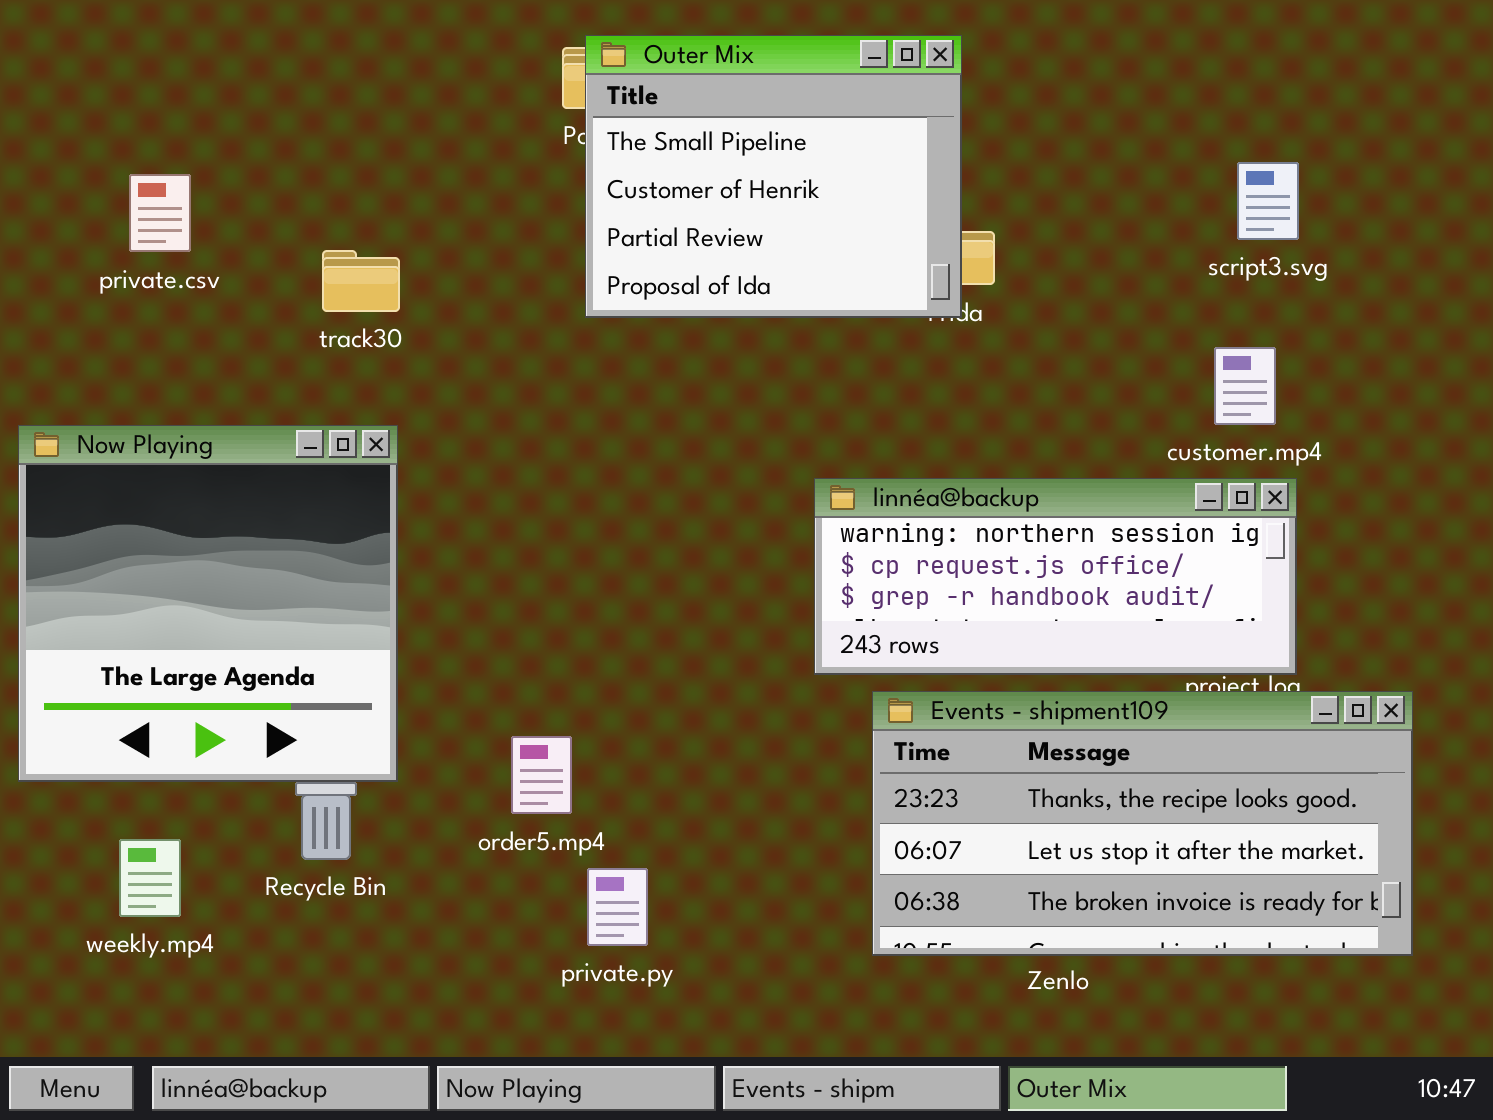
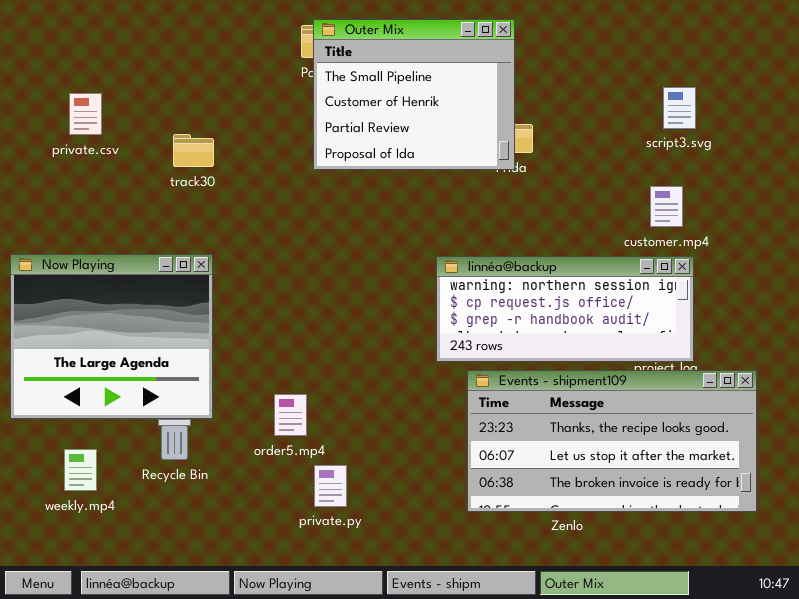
Now Playing: [18,425,398,782] -> [10,254,213,419], resized

